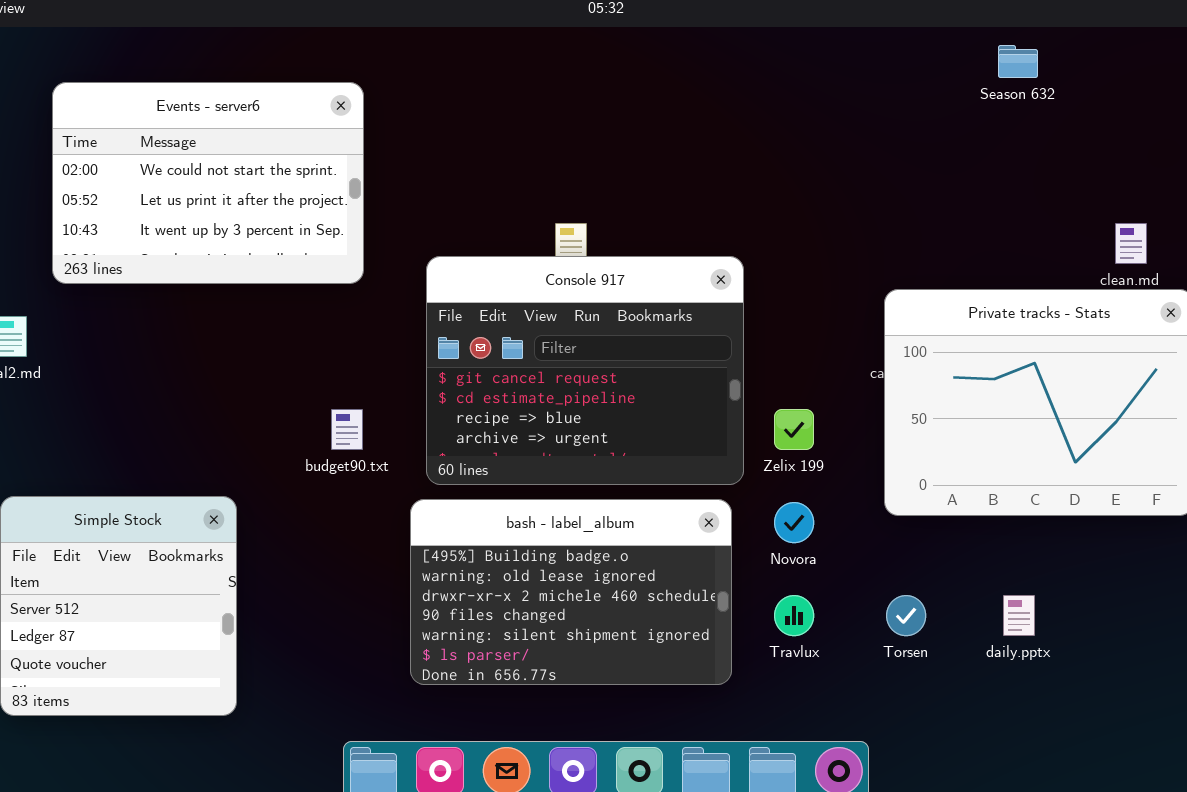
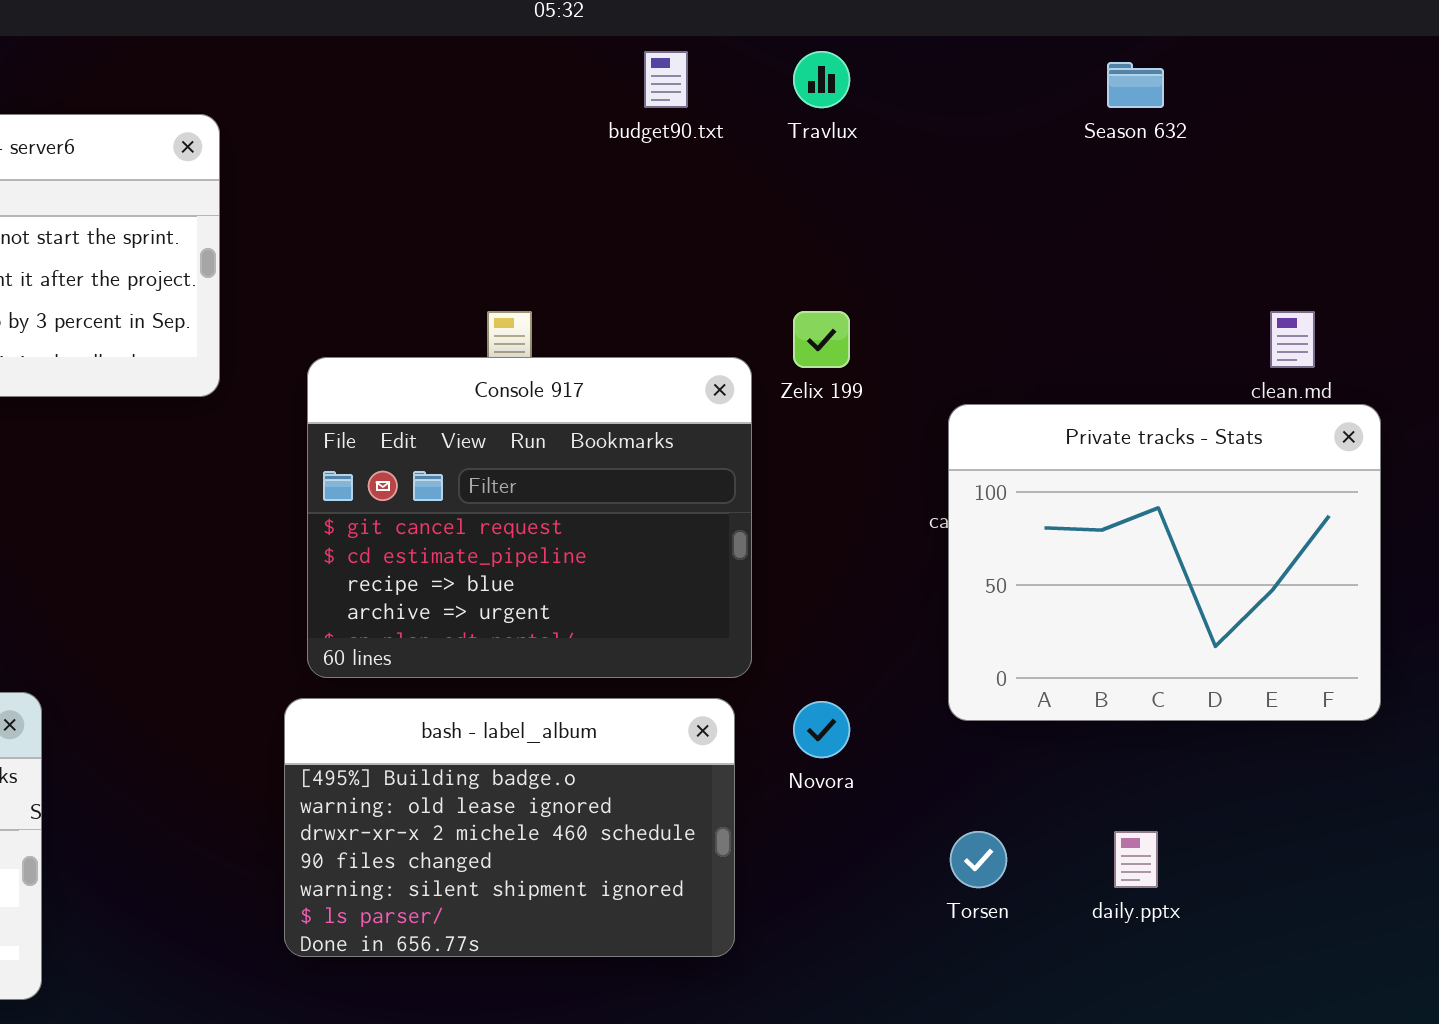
budget90.txt: [331,409,363,450] -> [644,51,688,108], moved
Zelix 199: [774,409,814,450] -> [793,311,850,368], moved
Travlux: [774,595,814,636] -> [793,51,850,108], moved

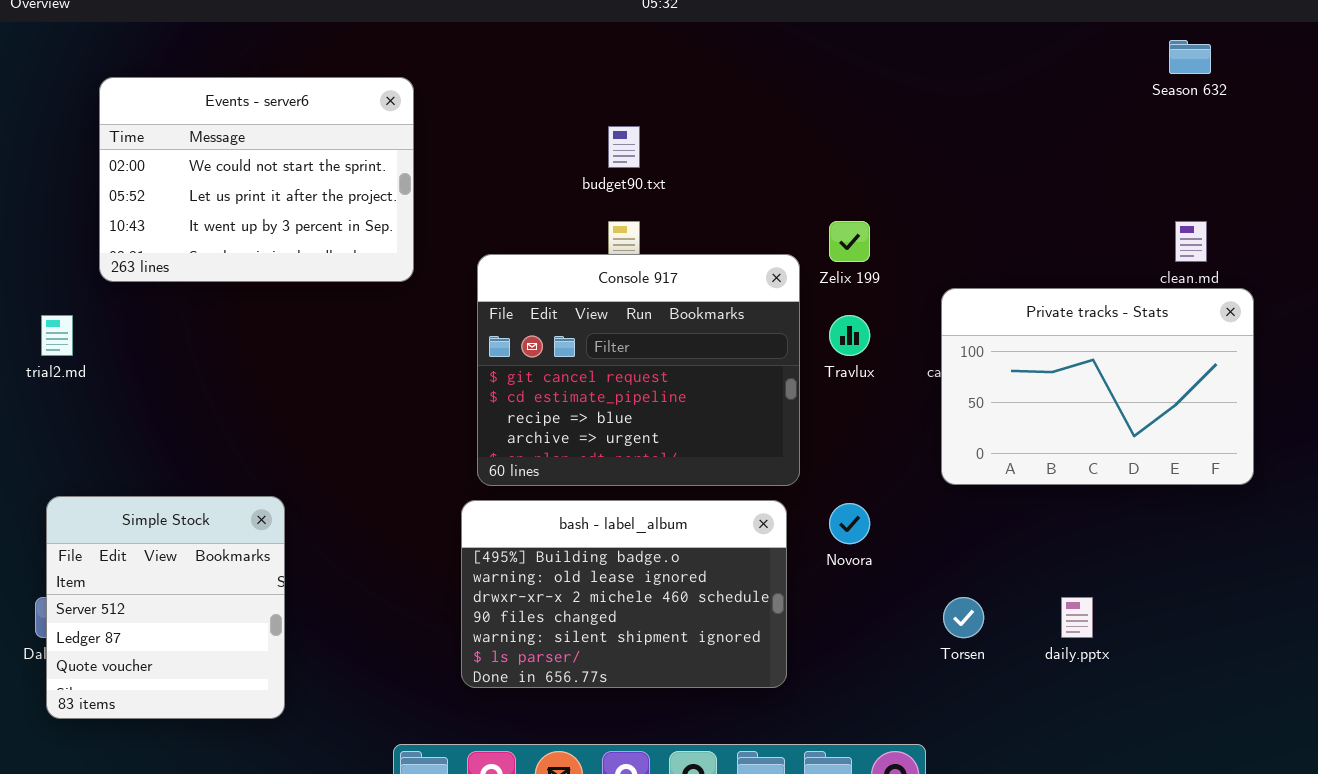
budget90.txt: [644,51,688,108] -> [608,126,640,168], moved
Travlux: [793,51,850,108] -> [829,315,870,356], moved
Season 632: [1107,62,1164,108] -> [1169,40,1211,74], moved
Private tracks - Stats: [948,404,1381,721] -> [941,288,1254,485], resized

